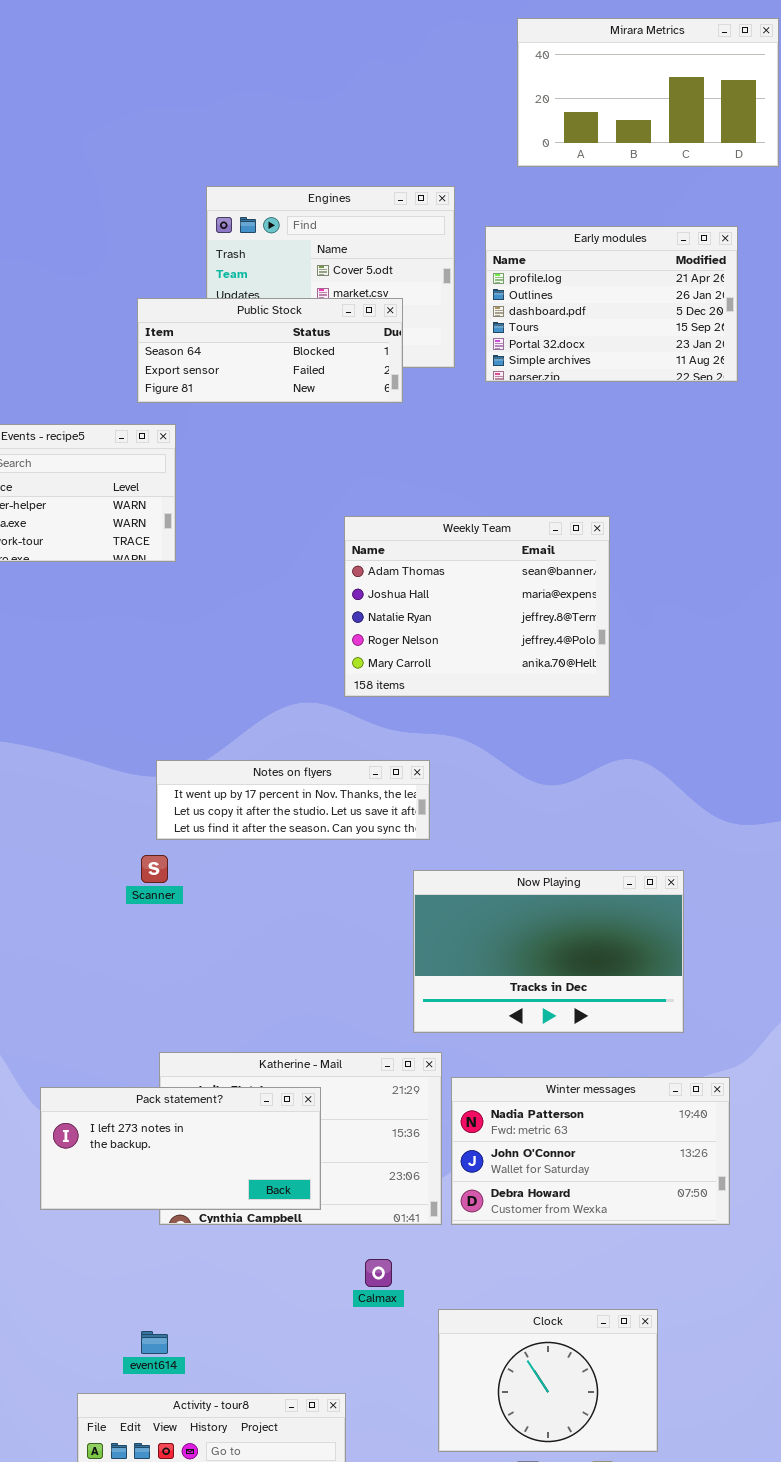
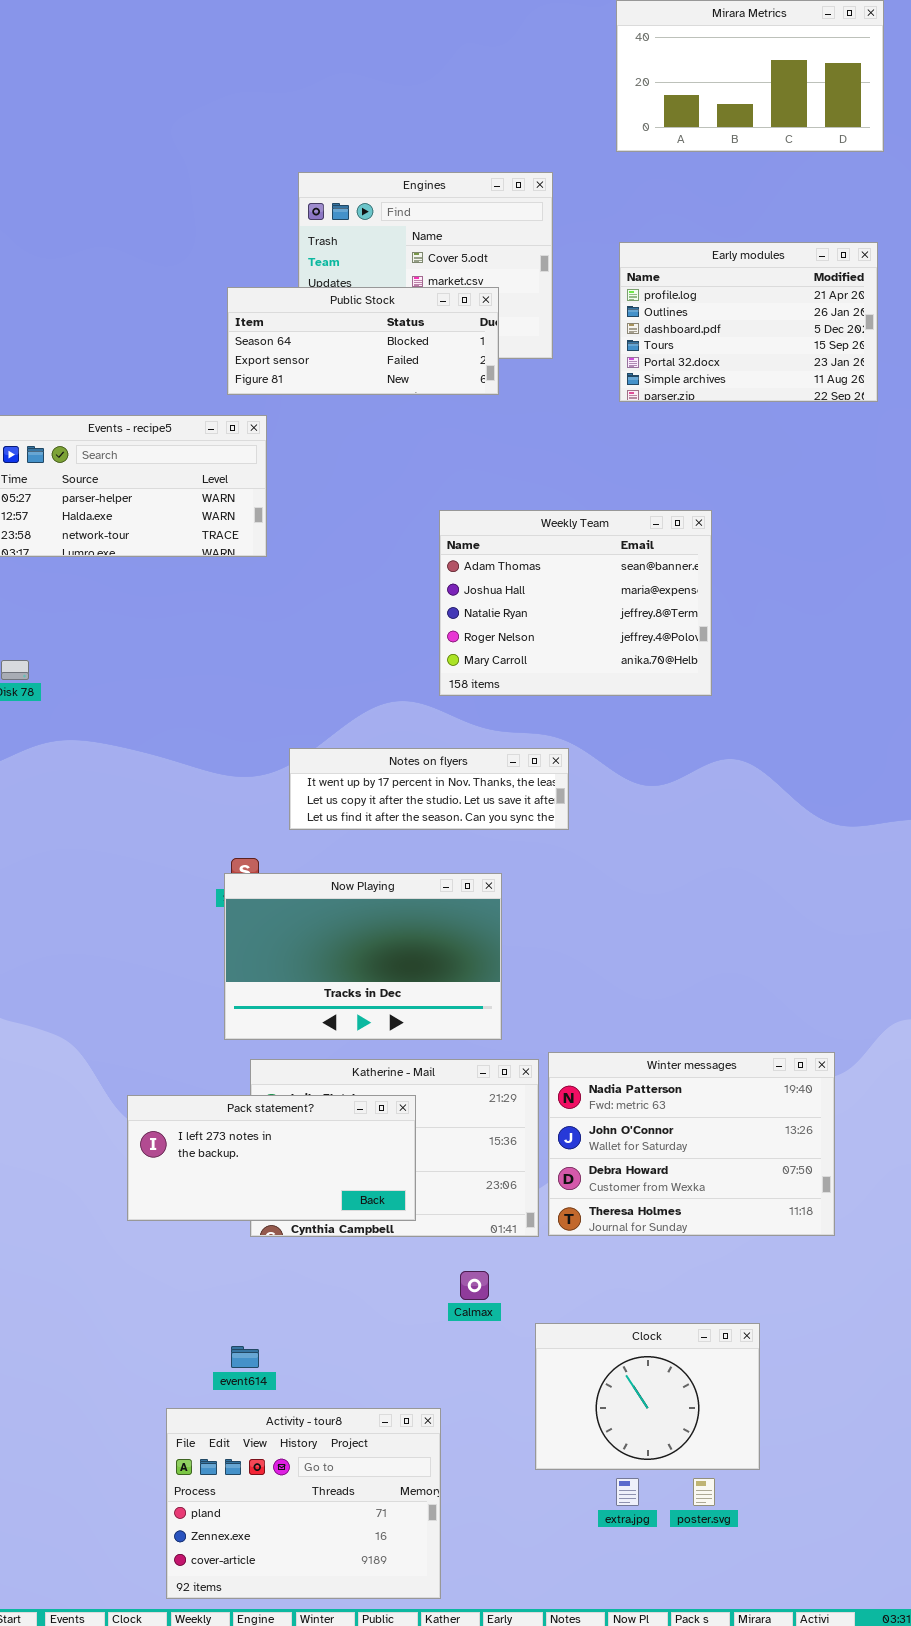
Early modules: [485,226,738,382] -> [619,242,878,402], moved
Notes on flyers: [156,760,430,840] -> [289,748,569,830], moved
Now Playing: [413,870,684,1033] -> [224,873,502,1040], moved
Winter messages: [451,1077,730,1225] -> [548,1052,835,1236], resized

